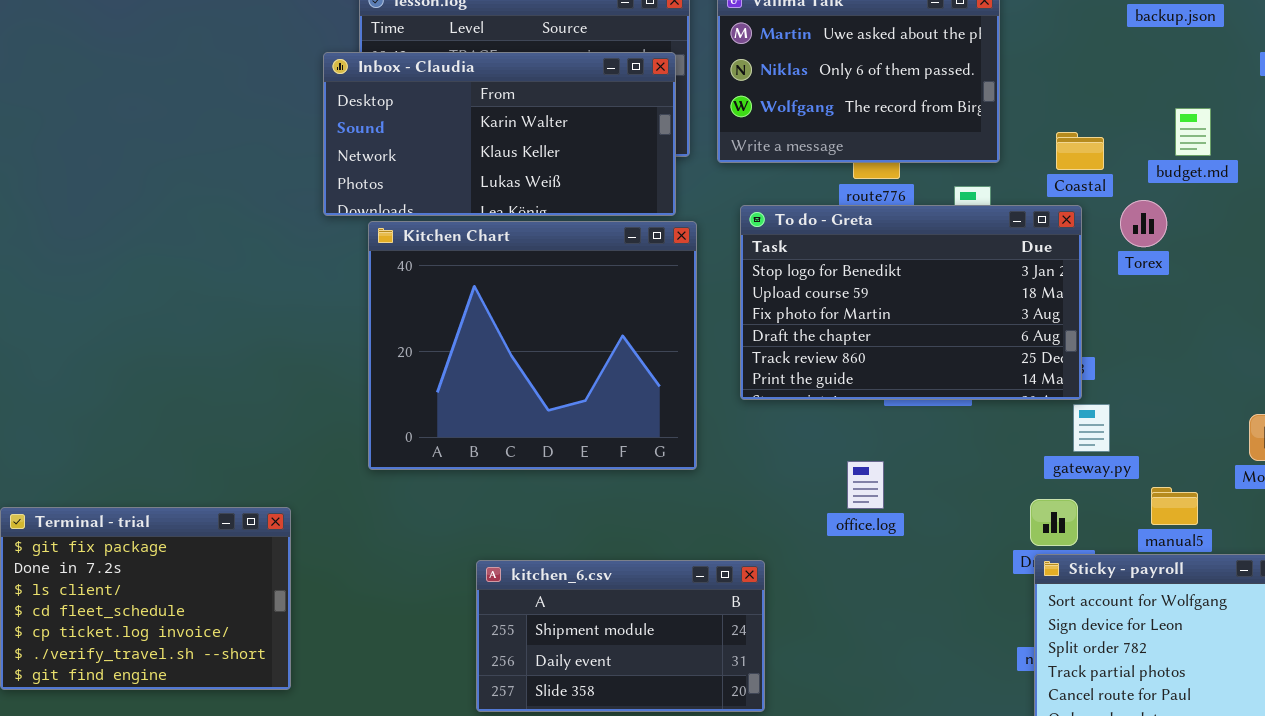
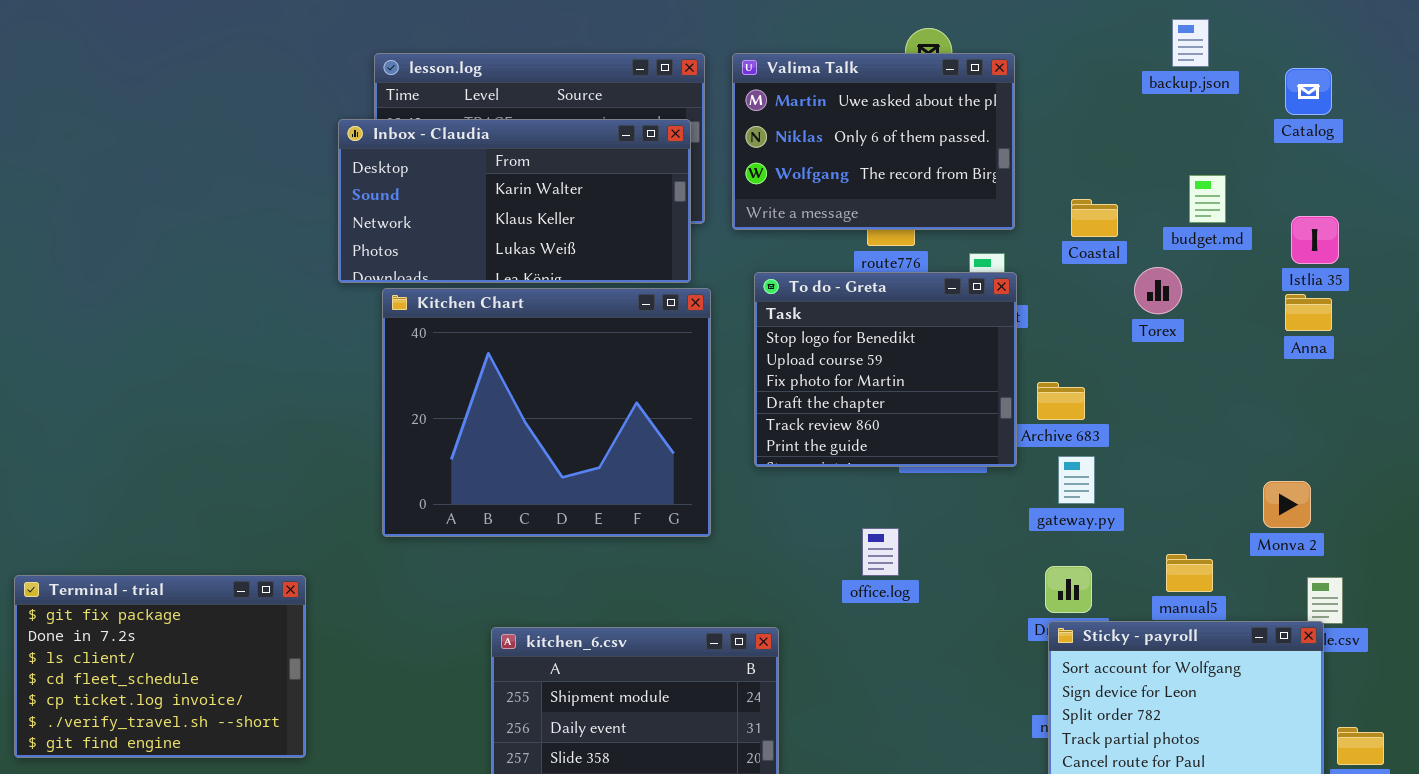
To do - Greta: [740,205,1082,400] -> [754,272,1017,467], resized
gateway.py: [1073,404,1110,452] -> [1058,456,1095,504], moved

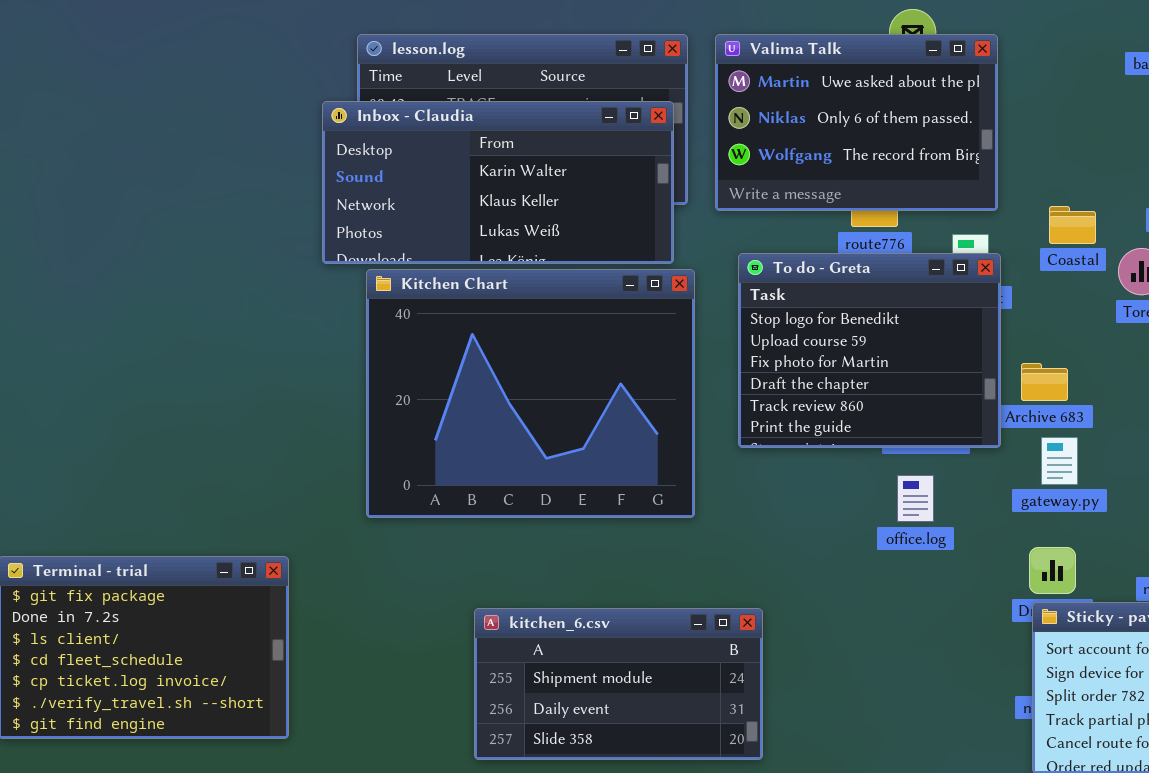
Coastal: [1071,199,1118,237] -> [1049,206,1096,244], moved
office.log: [862,528,899,576] -> [897,475,934,522], moved

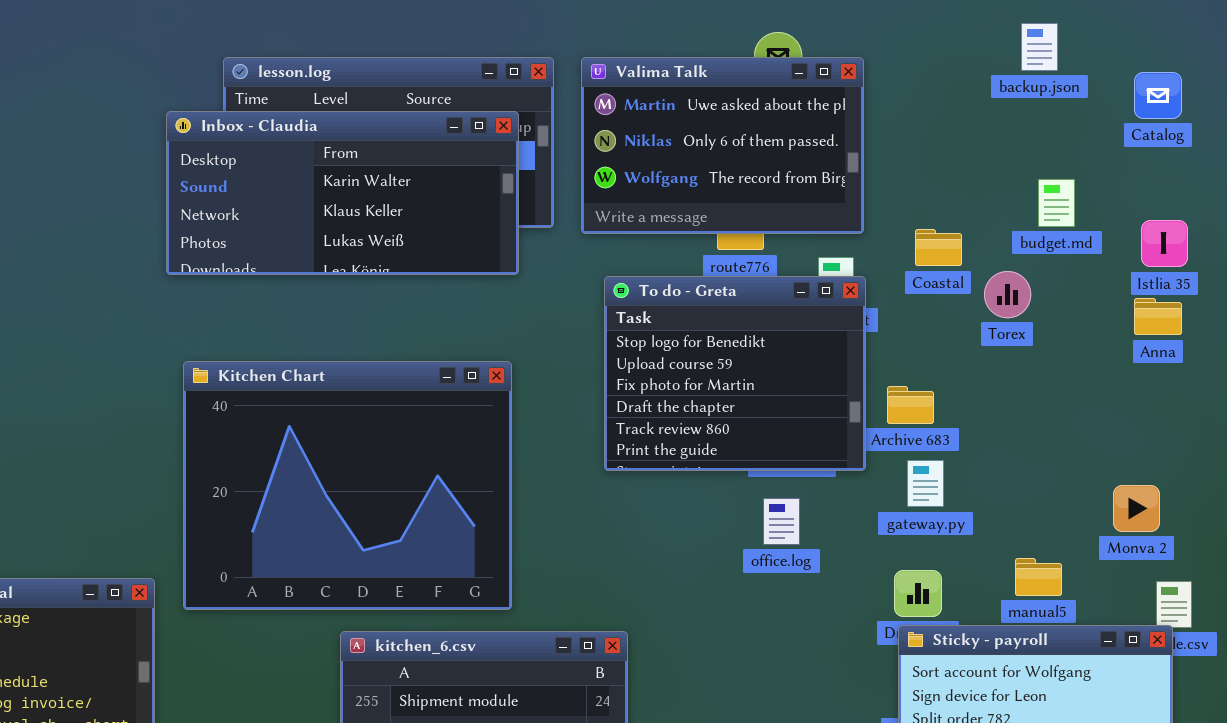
Inbox - Claudia: [322,101,674,264] -> [166,111,519,275], moved
Kitchen Chart: [366,269,695,518] -> [183,361,512,610], moved

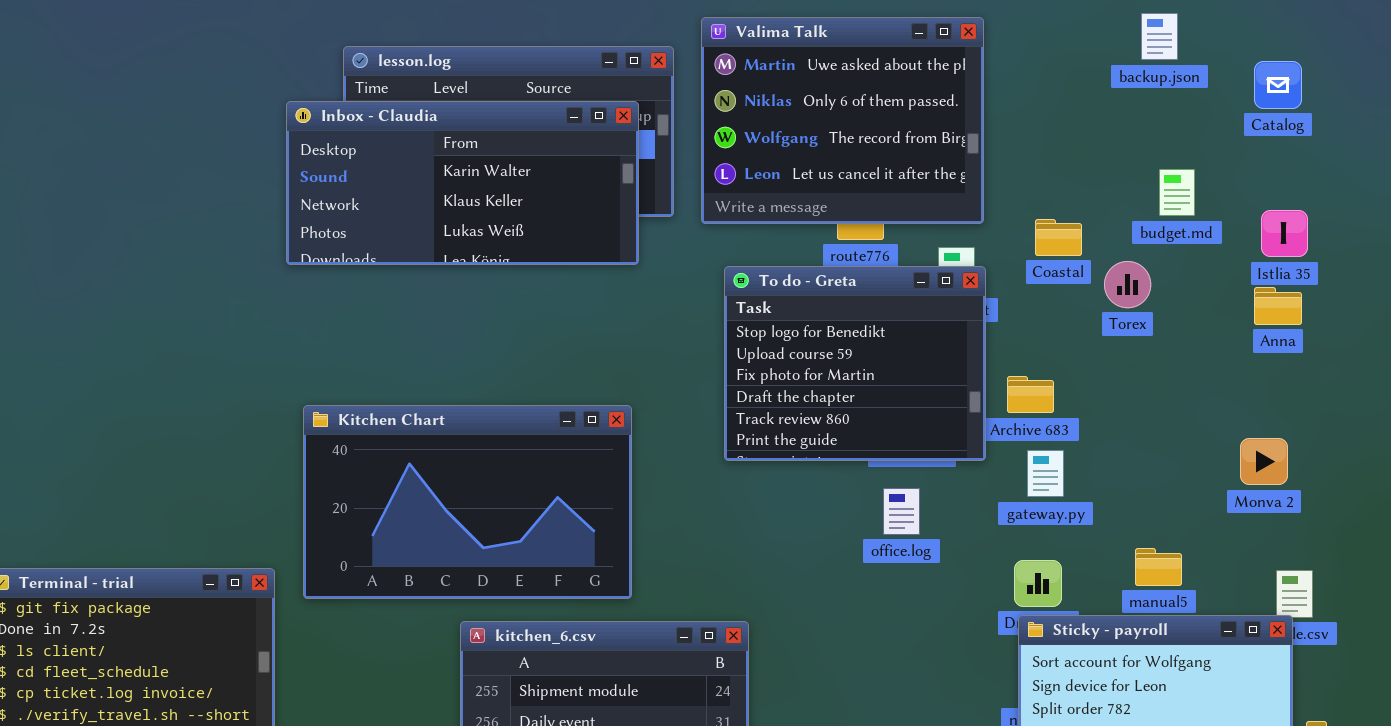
Valima Talk: [581,57,864,234] -> [701,17,984,224], resized
Kitchen Chart: [183,361,512,610] -> [303,405,632,599], resized
Monva 2: [1113,485,1160,532] -> [1240,438,1288,485], moved

